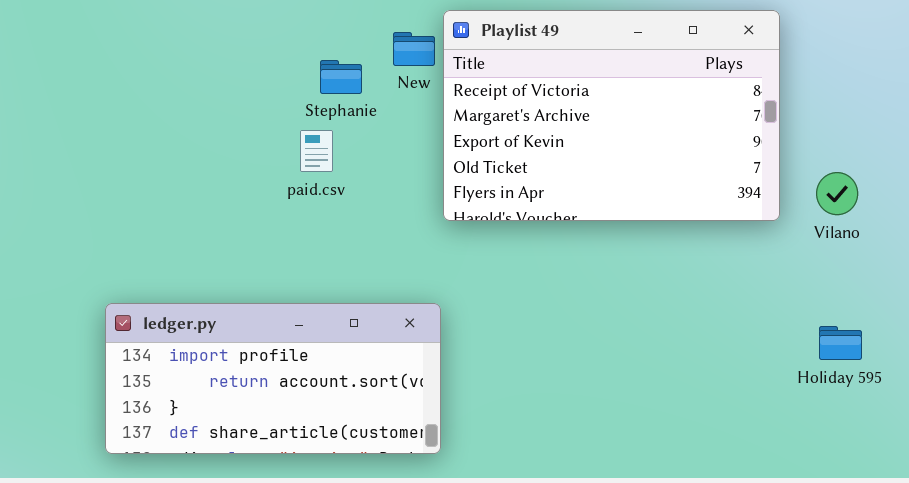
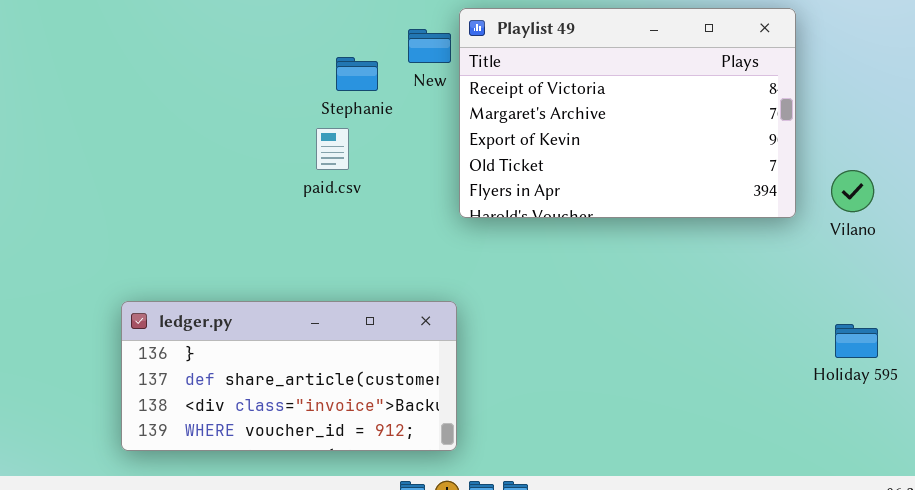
ledger.py: [105,303,441,454] -> [121,301,457,451], scrolled down 2 rows

